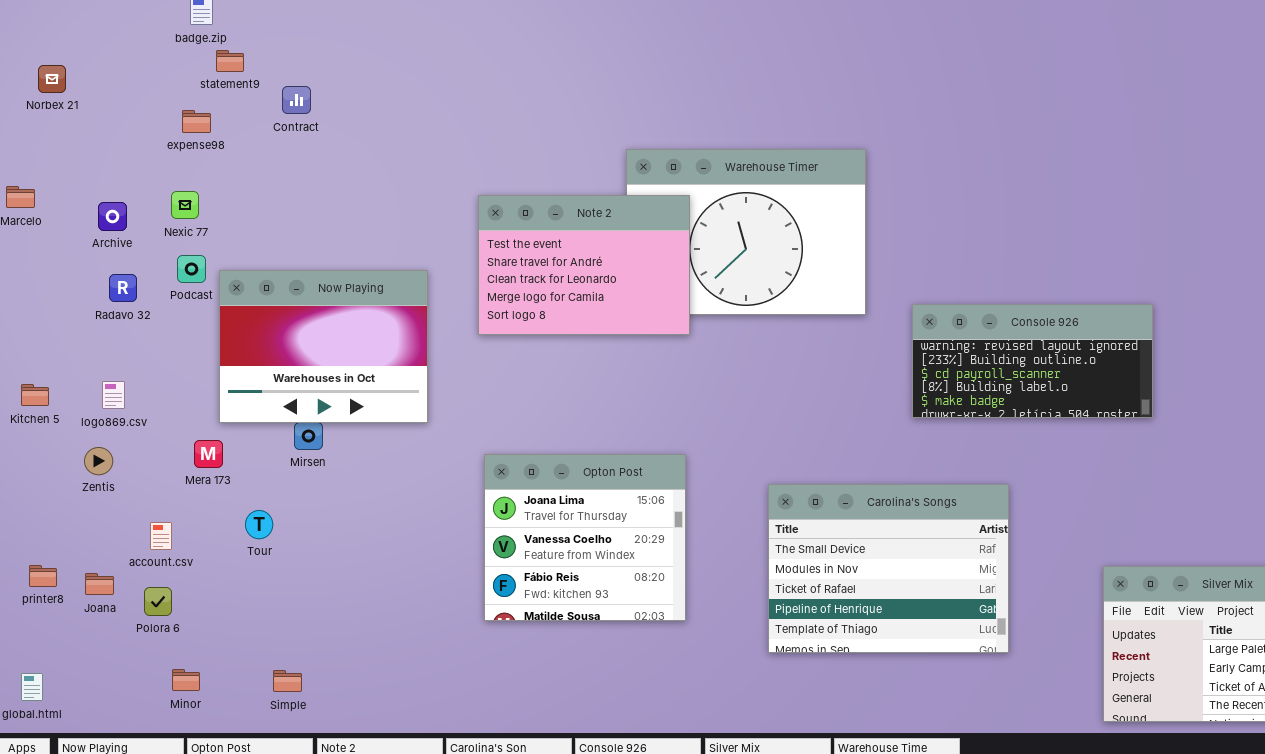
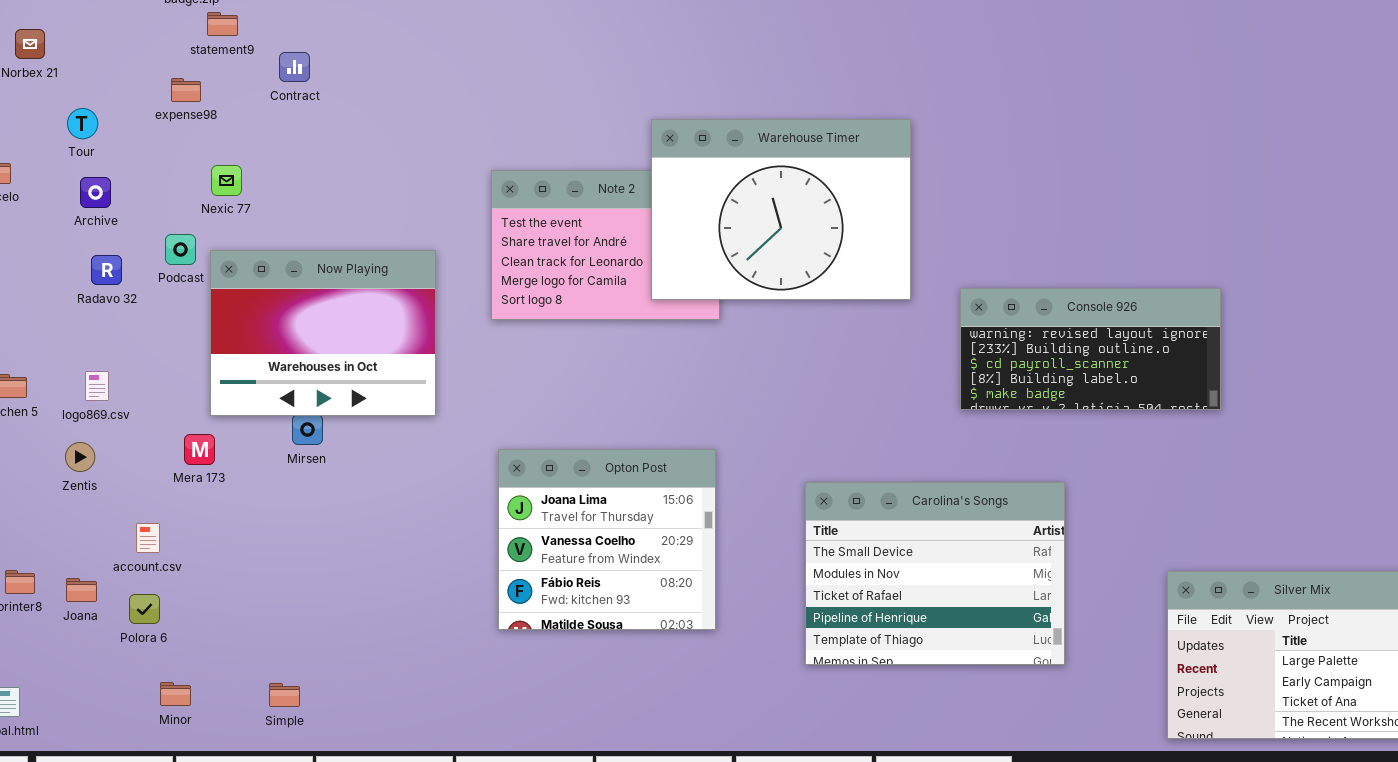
Warehouse Timer: [626,149,866,315] -> [651,119,911,300], raised
Nexic 77: [171,191,199,219] -> [211,165,242,196], moved
Tour: [245,510,273,539] -> [67,108,98,139], moved

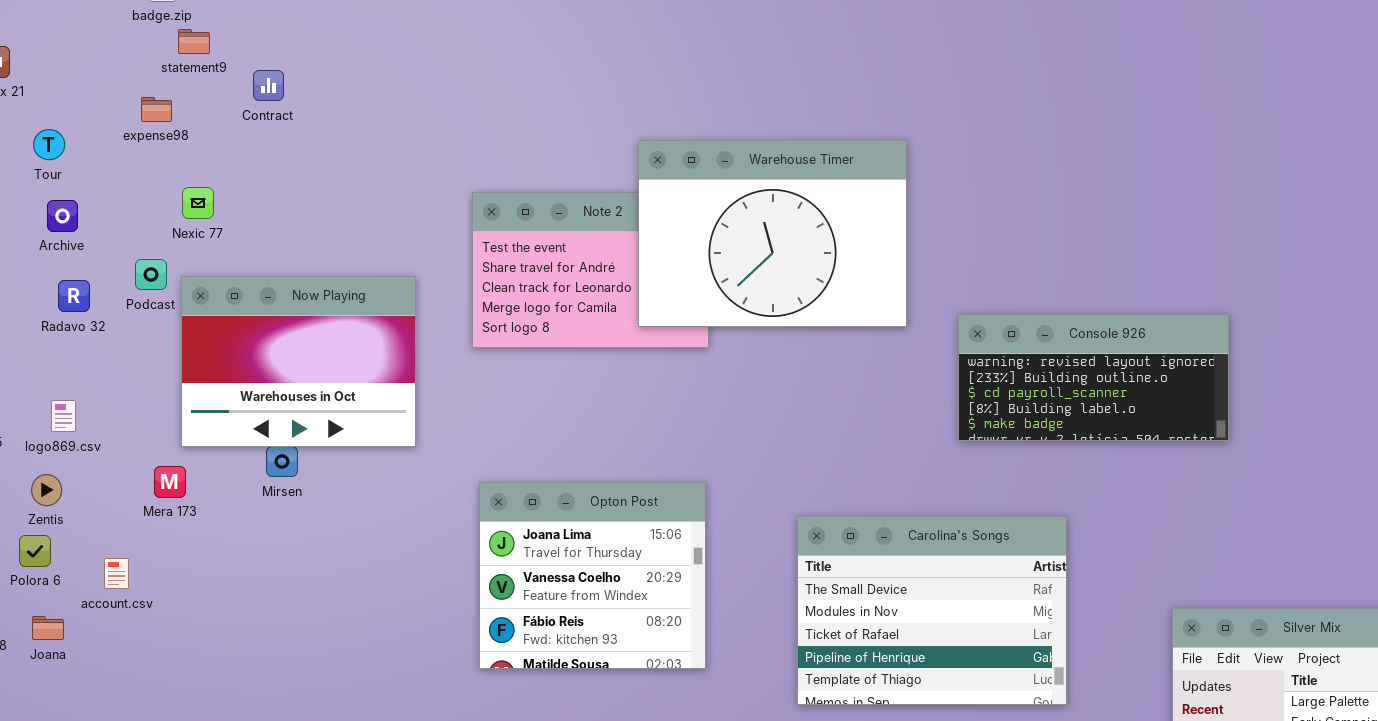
Polora 6: [129,594,160,624] -> [19,535,51,567], moved

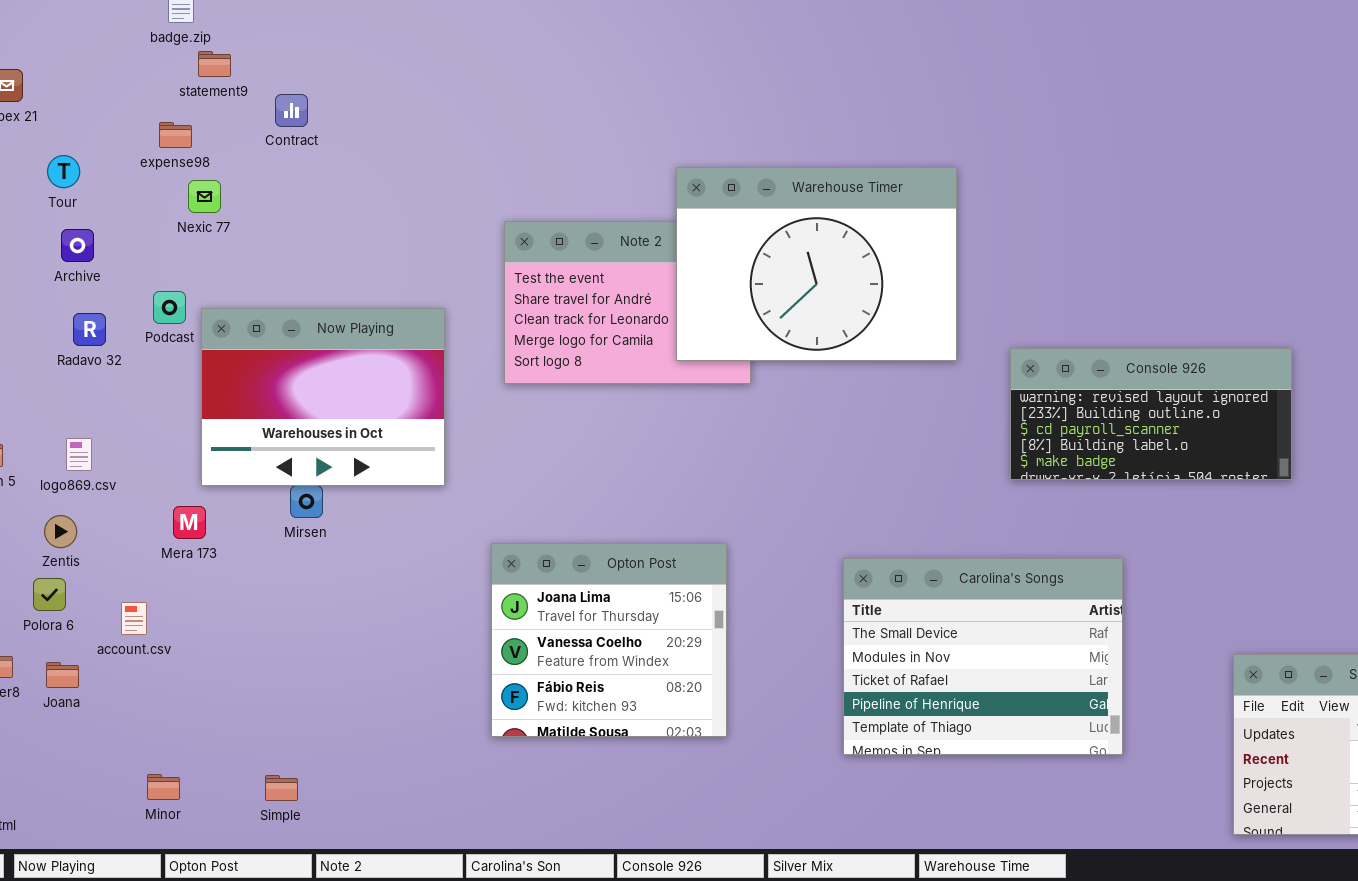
Nexic 77: [182,187,214,219] -> [188,180,221,213], moved
Opton Post: [479,482,706,669] -> [491,543,727,737], moved

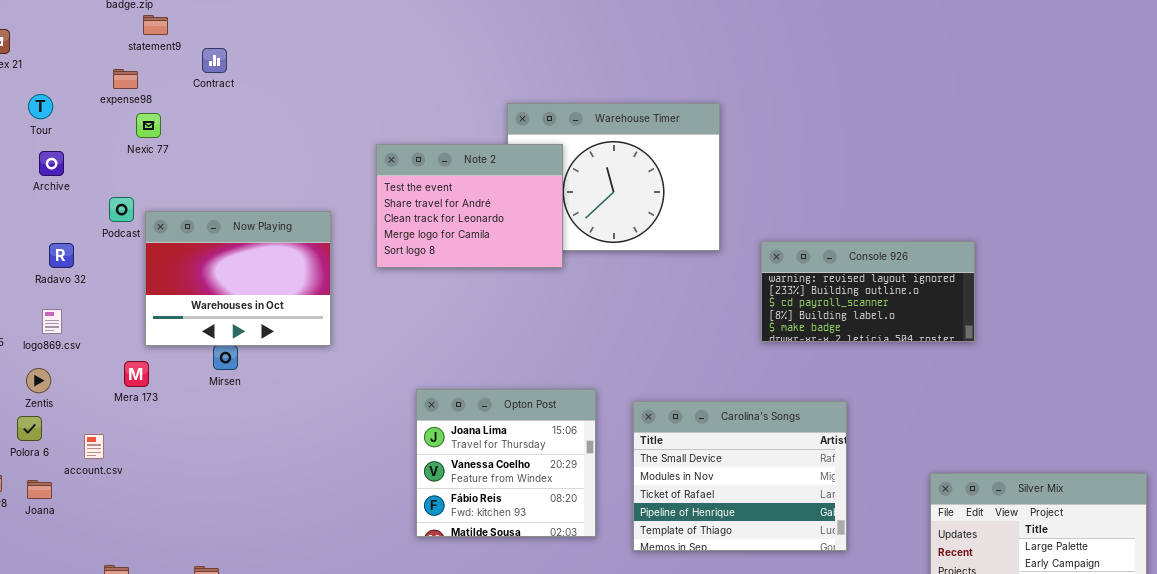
Note 2: [504,221,751,384] -> [376,144,563,268], raised
Radavo 32: [73,313,106,346] -> [49,243,74,268], moved
Opton Post: [491,543,727,737] -> [416,389,596,537], moved

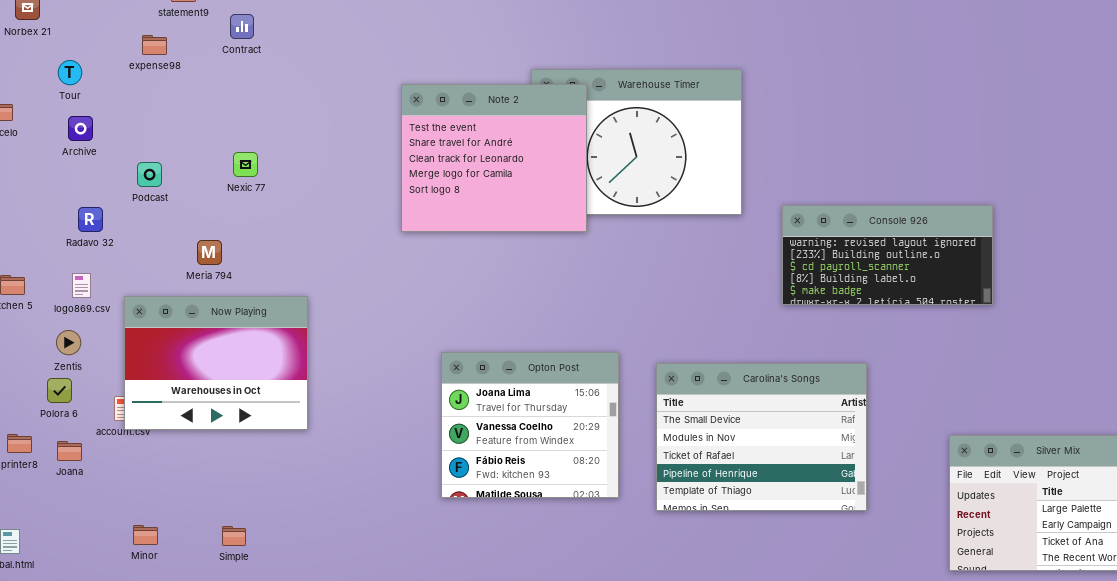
Nexic 77: [136,113,161,138] -> [233,152,258,177], moved
Note 2: [376,144,563,268] -> [401,84,587,232], resized
Now Playing: [145,211,331,346] -> [124,296,308,430], moved

